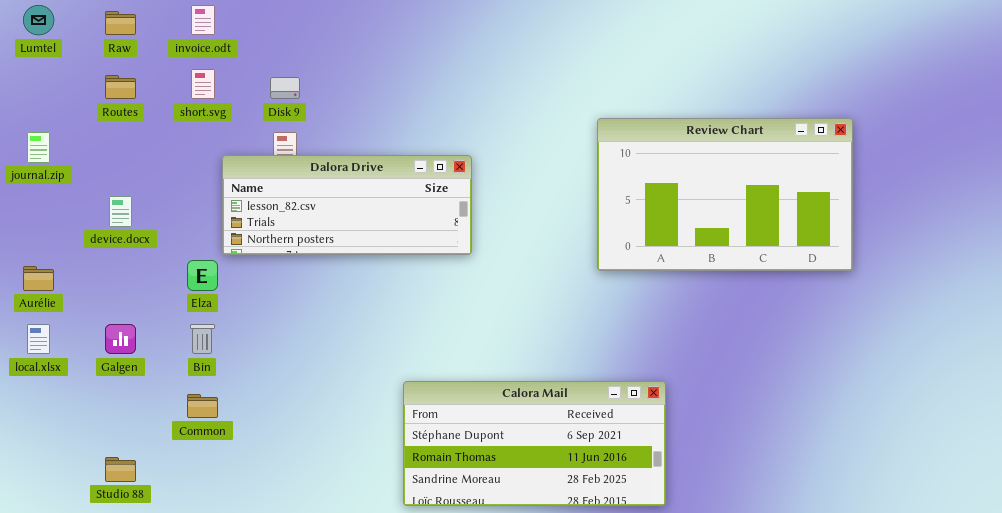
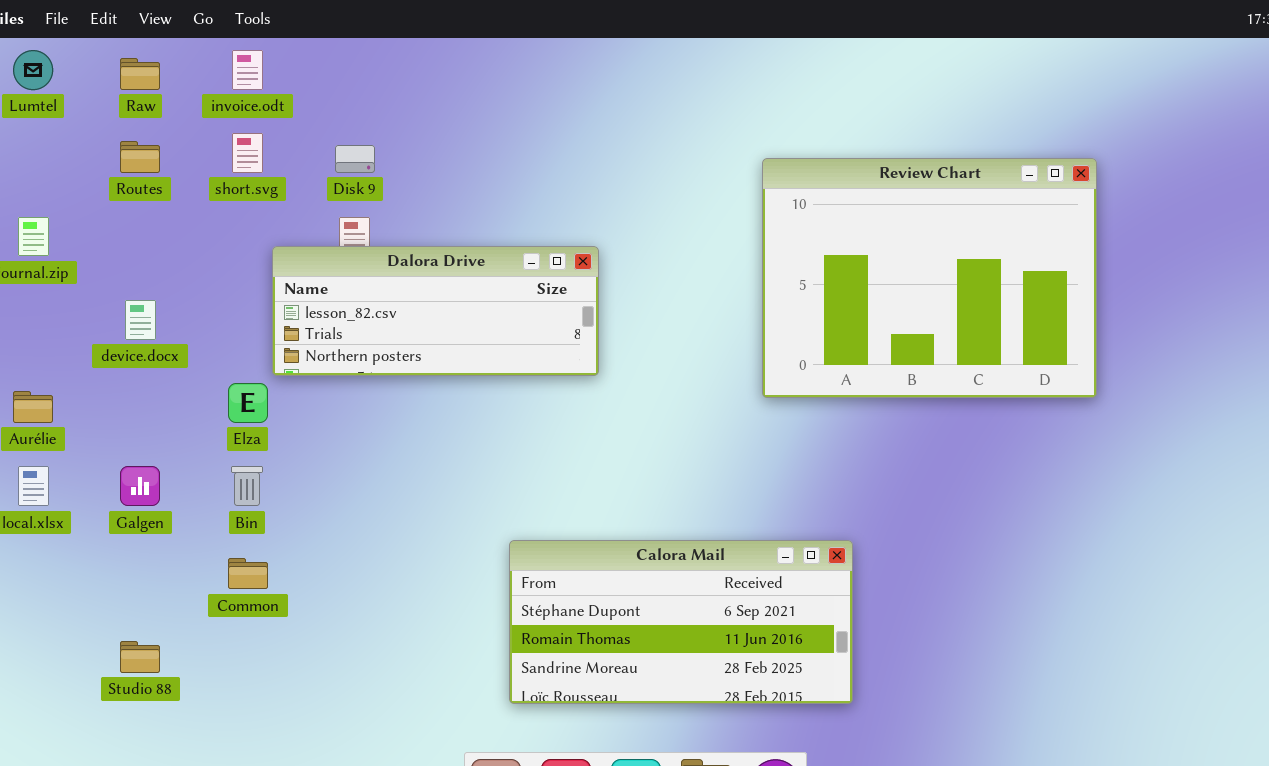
Review Chart: [597,118,853,271] -> [762,158,1097,398], resized

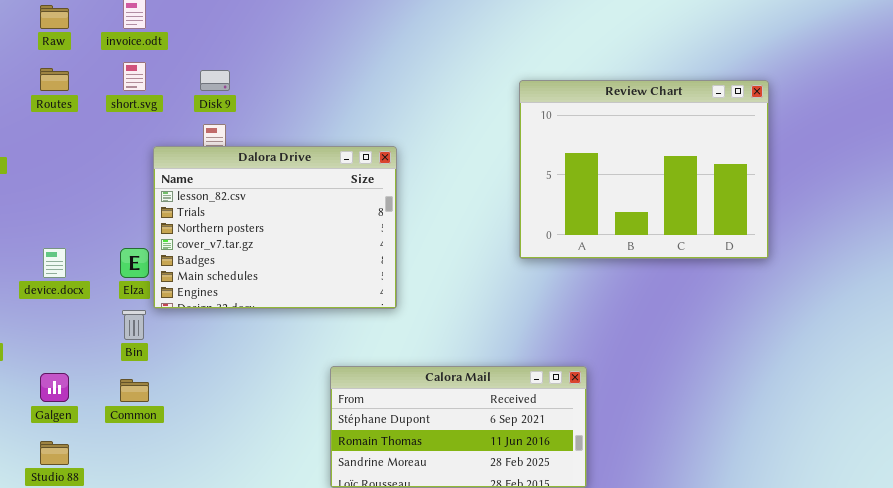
Dalora Drive: [272,246,599,376] -> [153,146,397,309], resized
device.docx: [125,300,156,340] -> [43,248,66,278], moved
Galgen: [120,466,160,506] -> [40,373,69,402], moved

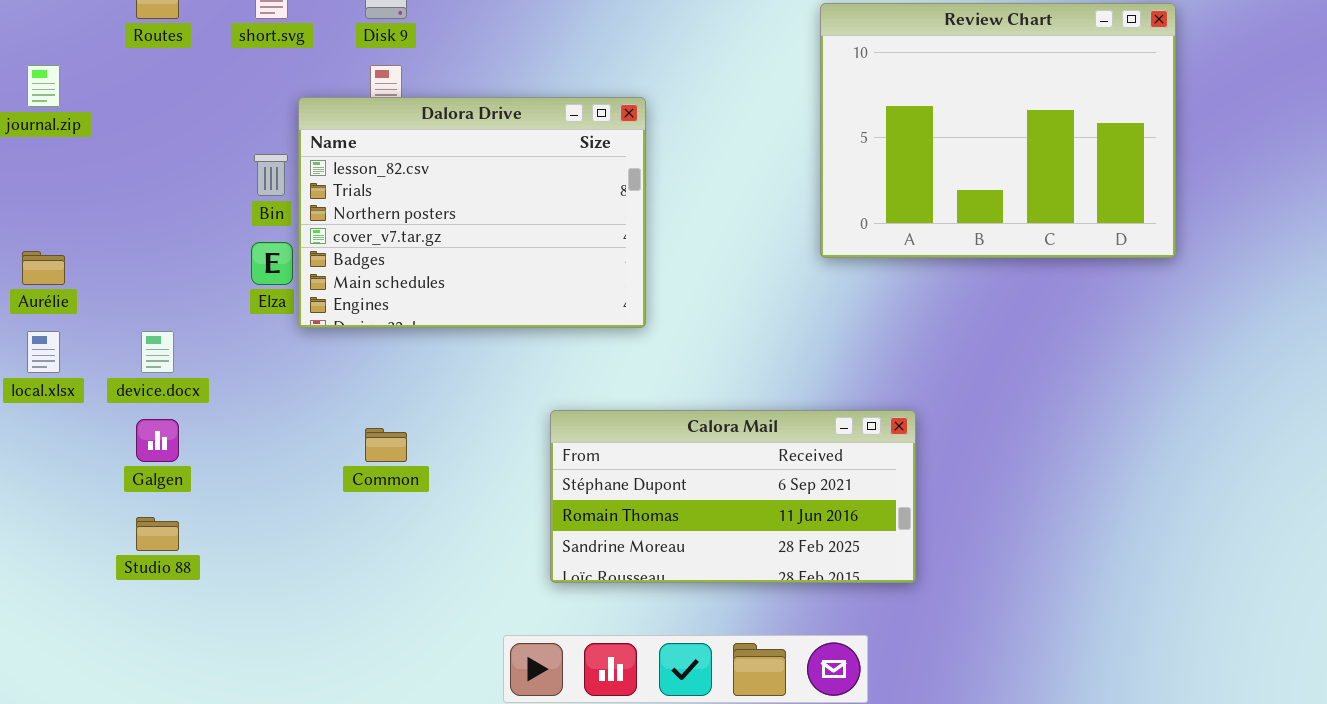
device.docx: [43,248,66,278] -> [141,331,174,373], moved
Bin: [122,310,146,340] -> [254,154,288,196], moved
Common: [120,379,149,402] -> [365,428,407,462], moved

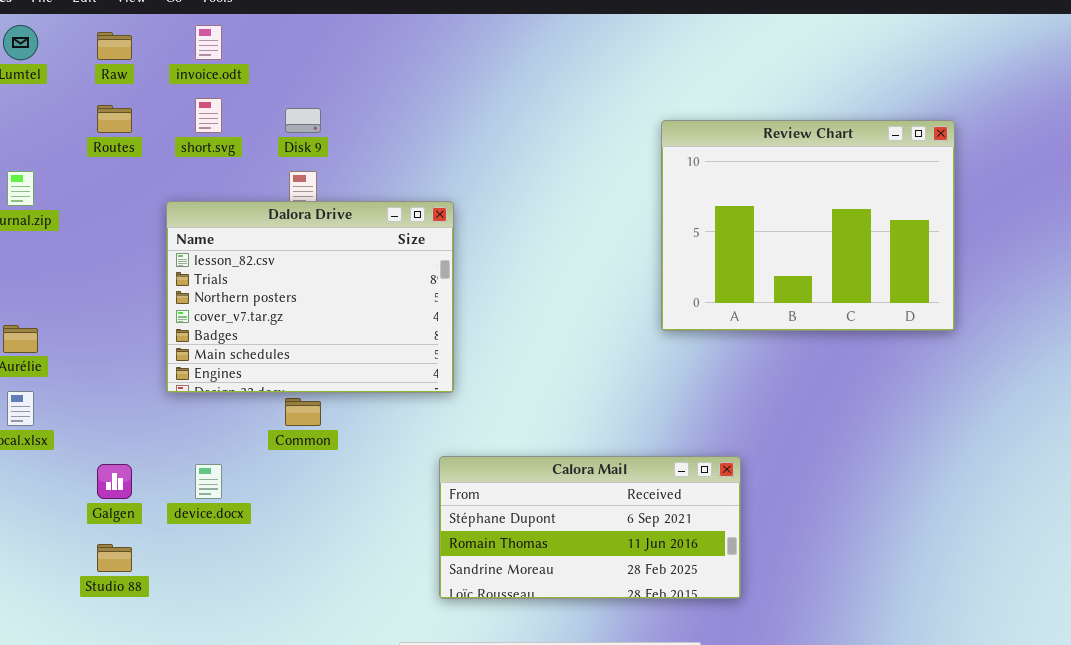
Dalora Drive: [298,97,646,328] -> [166,201,454,393], moved
device.docx: [141,331,174,373] -> [195,464,222,499], moved
Common: [365,428,407,462] -> [285,398,321,426], moved

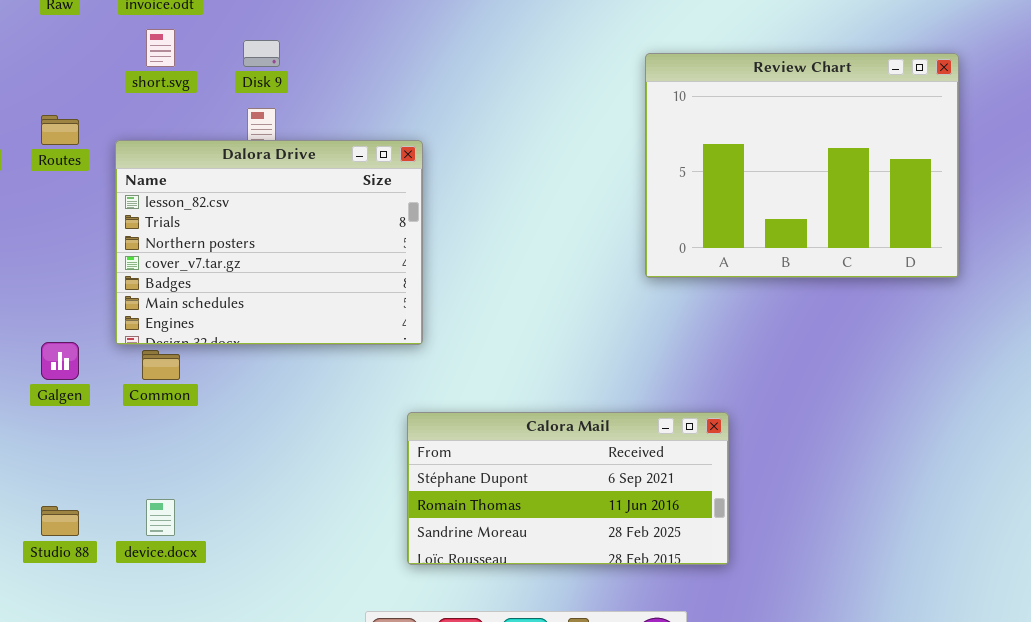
Routes: [97,105,132,133] -> [41,115,79,145], moved
Common: [285,398,321,426] -> [142,350,180,380], moved
Galgen: [97,464,132,499] -> [41,342,79,380], moved
device.docx: [195,464,222,499] -> [146,499,175,536], moved

